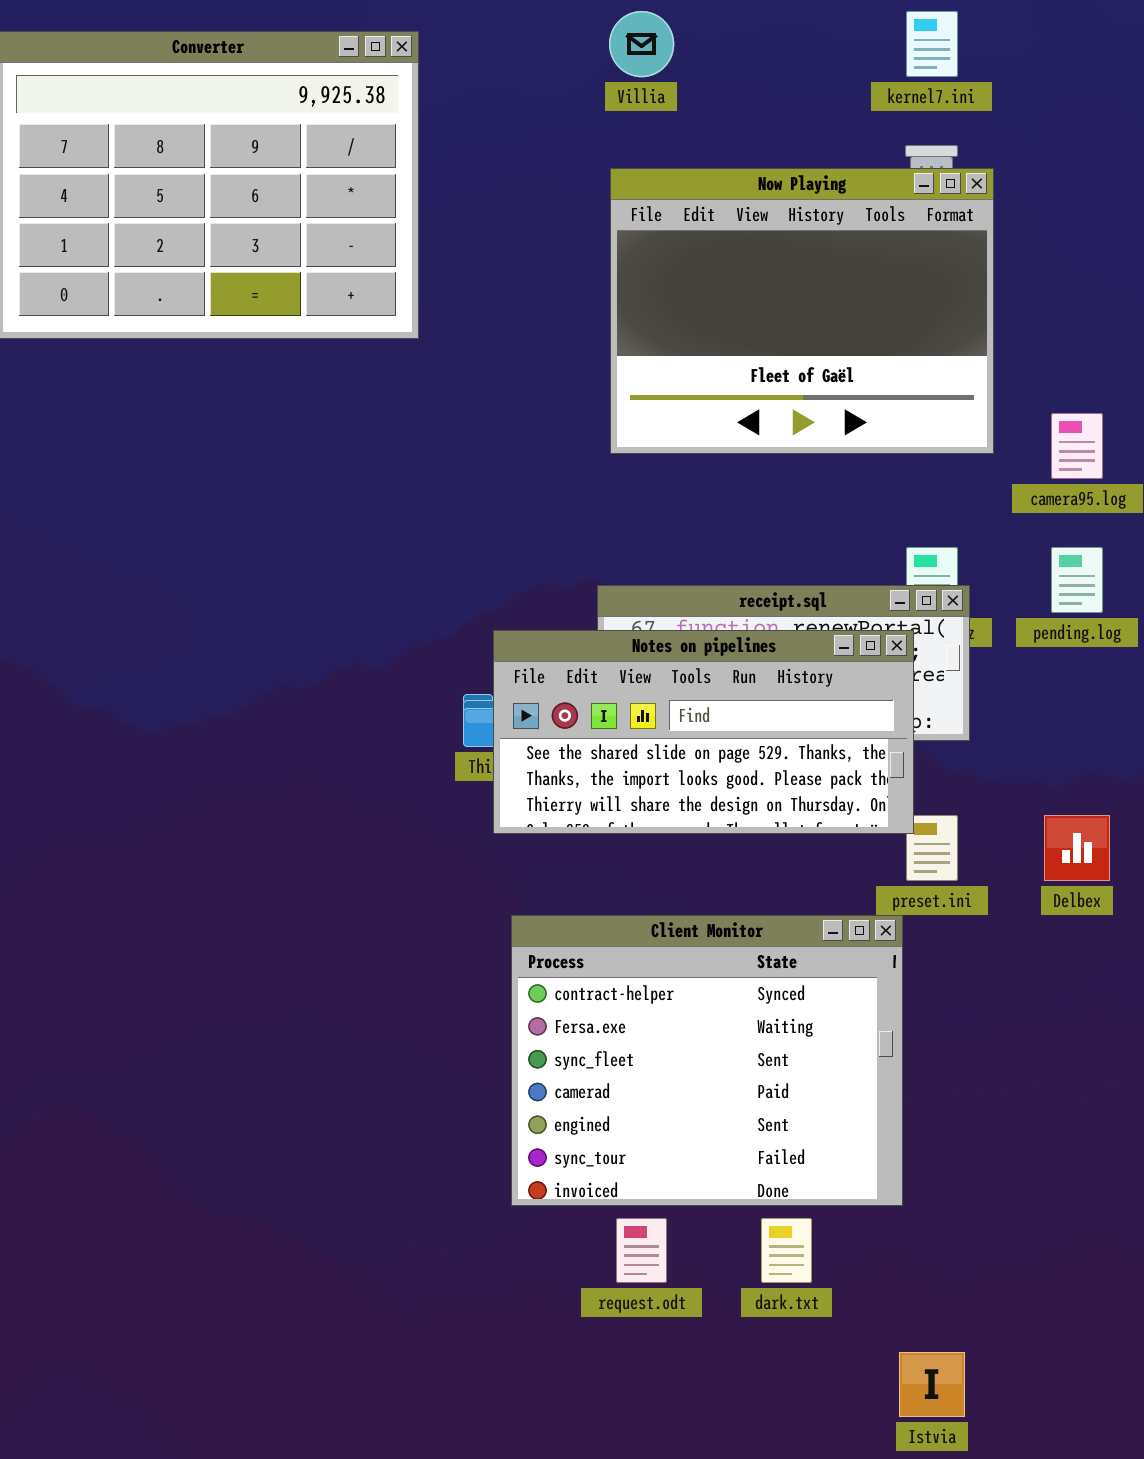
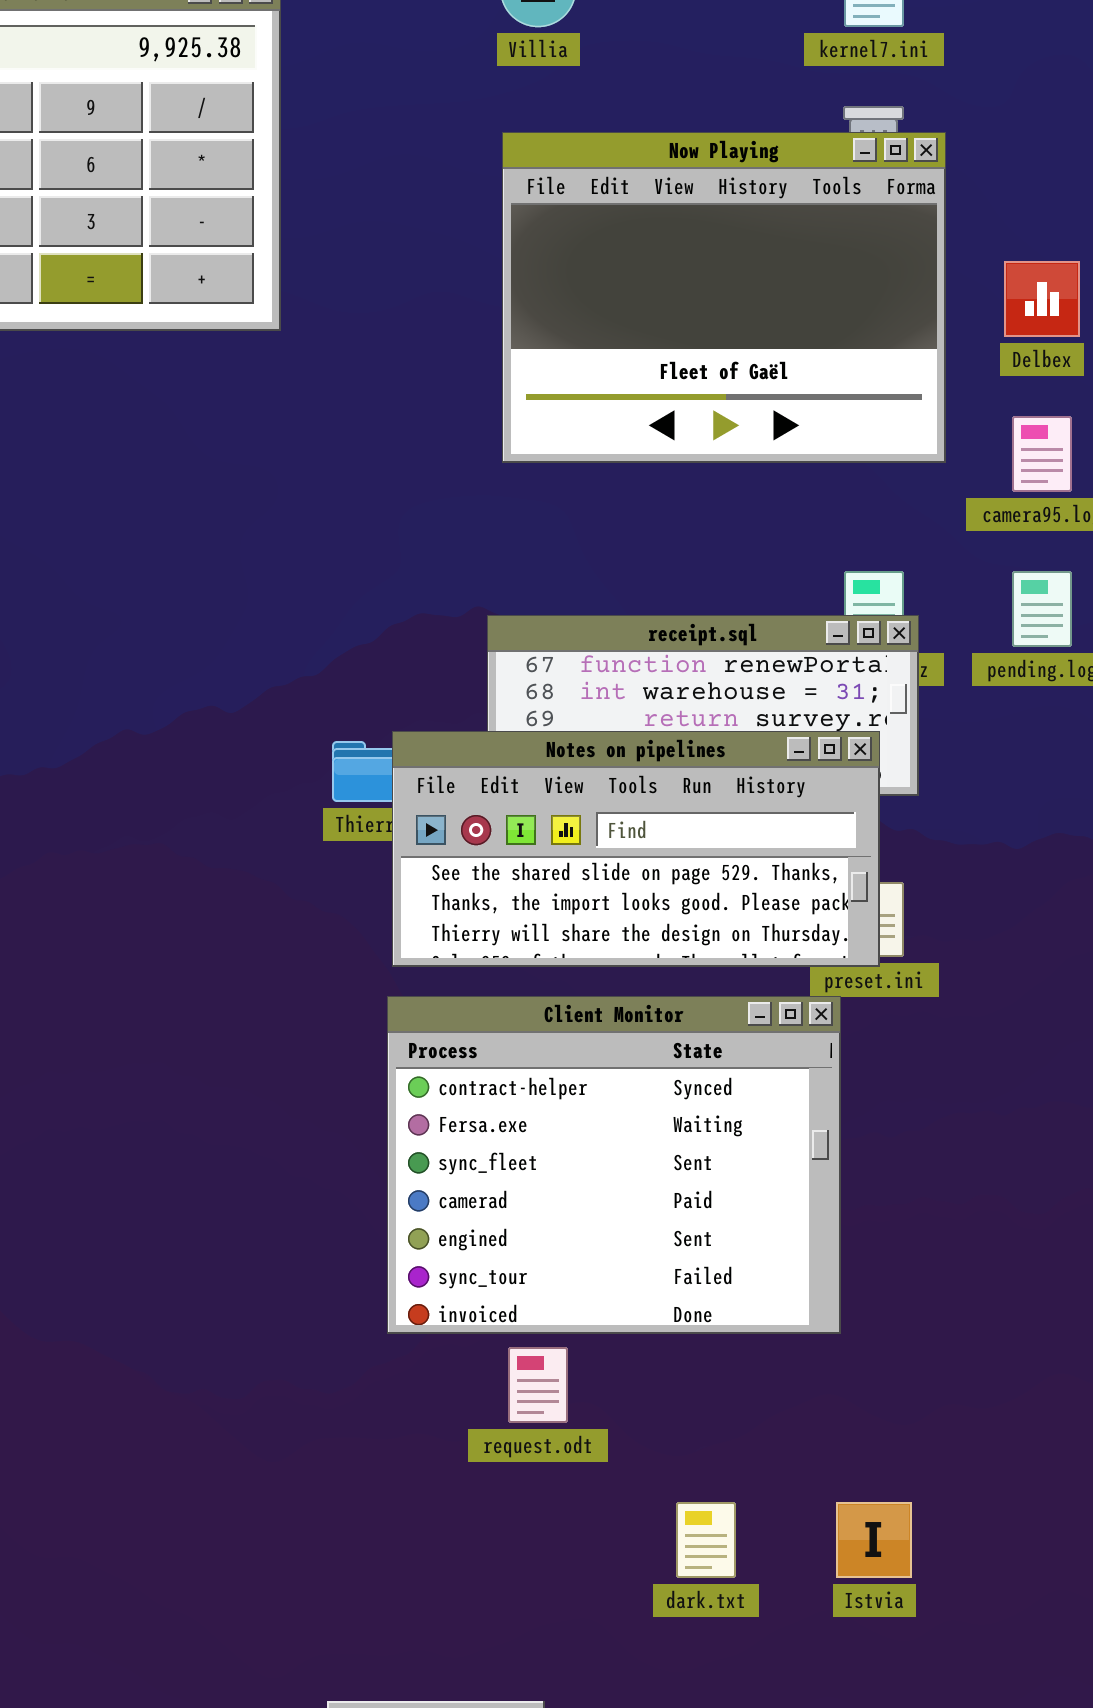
Notes on pipelines: [493,630,914,834] -> [392,731,880,967], moved
Delbex: [1044,815,1110,881] -> [1004,261,1080,337], moved
dark.txt: [761,1218,812,1283] -> [676,1502,736,1578], moved

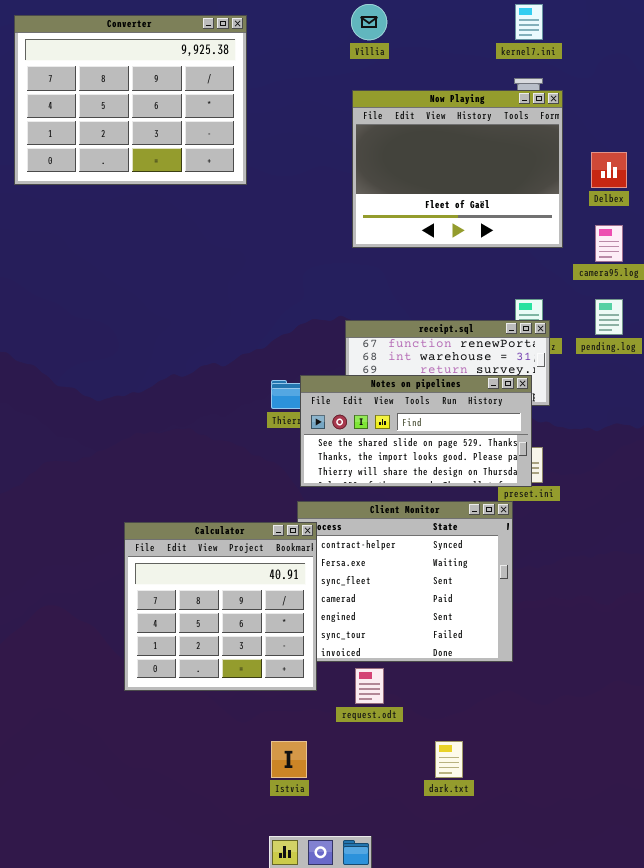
Calculator: none -> [124,522,317,691], opened
Istvia: [836,1502,912,1578] -> [271,741,307,778], moved

